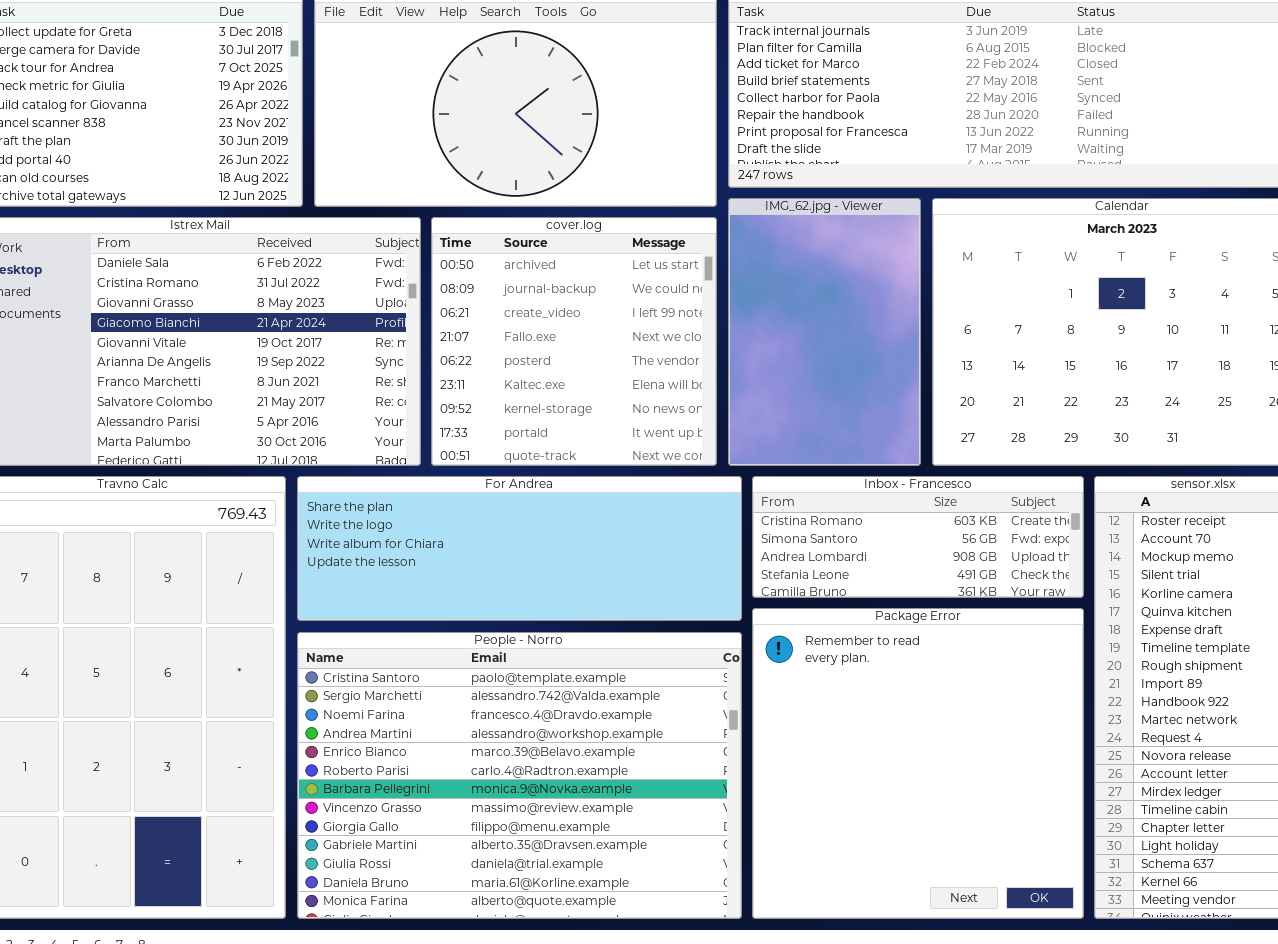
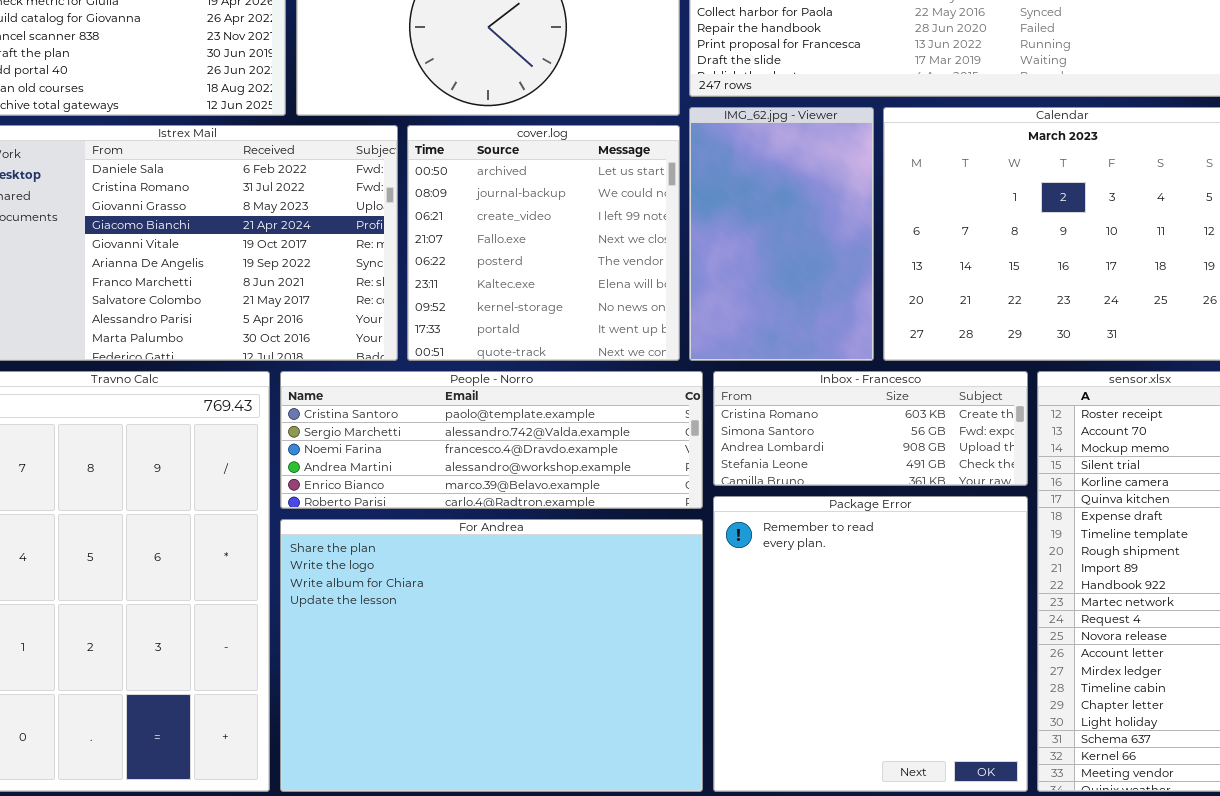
For Andrea: [297,476,742,621] -> [280,519,703,792], moved, resized
People - Norro: [297,632,742,919] -> [280,371,703,509], moved, resized

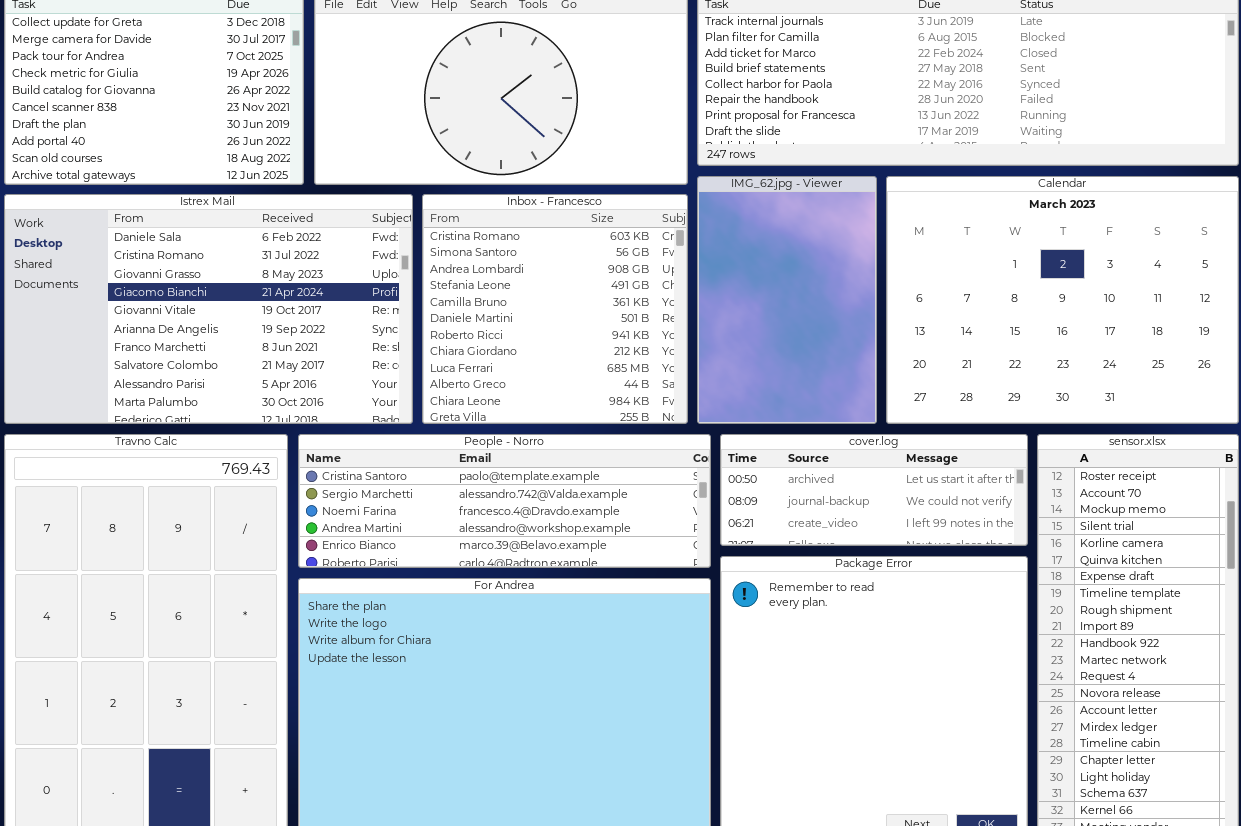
cover.log: [407,125,680,361] -> [720,434,1028,546], moved, resized
Inbox - Francesco: [713,371,1028,486] -> [422,194,688,424], moved, resized

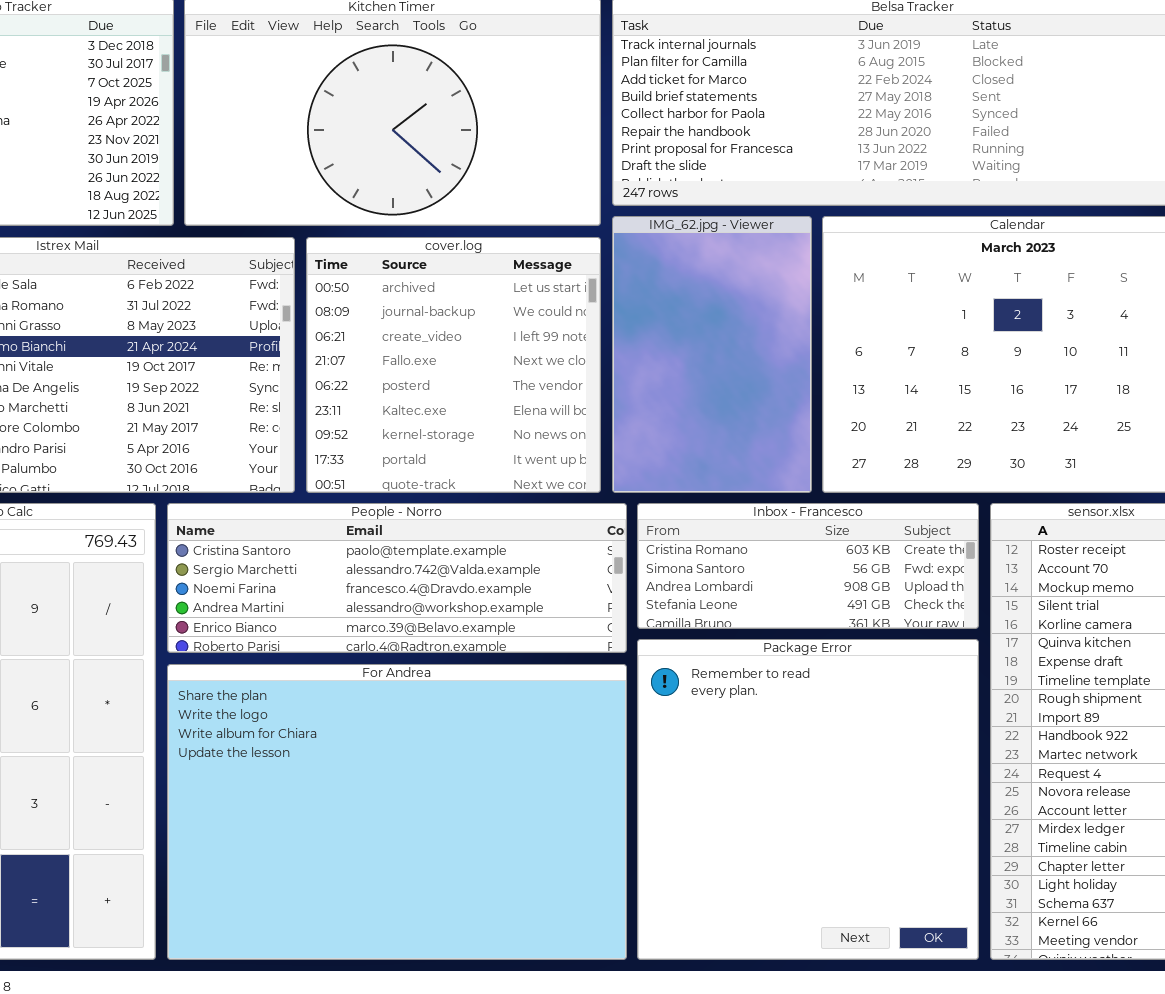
Inbox - Francesco: [422,194,688,424] -> [637,503,979,629], moved, resized
cover.log: [720,434,1028,546] -> [306,237,601,493], moved, resized

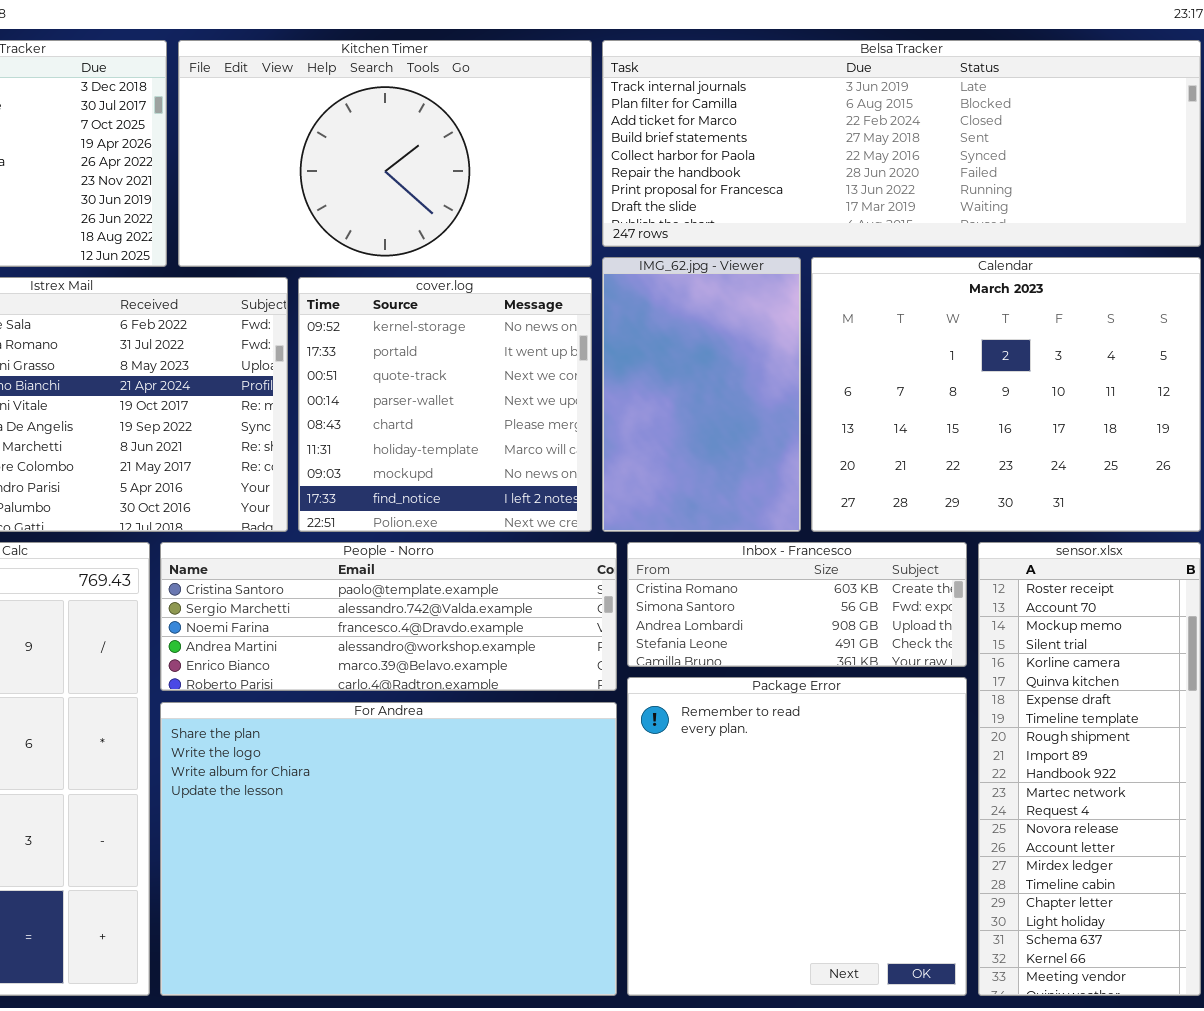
cover.log: [306,237,601,493] -> [298,277,592,532], scrolled down 6 rows

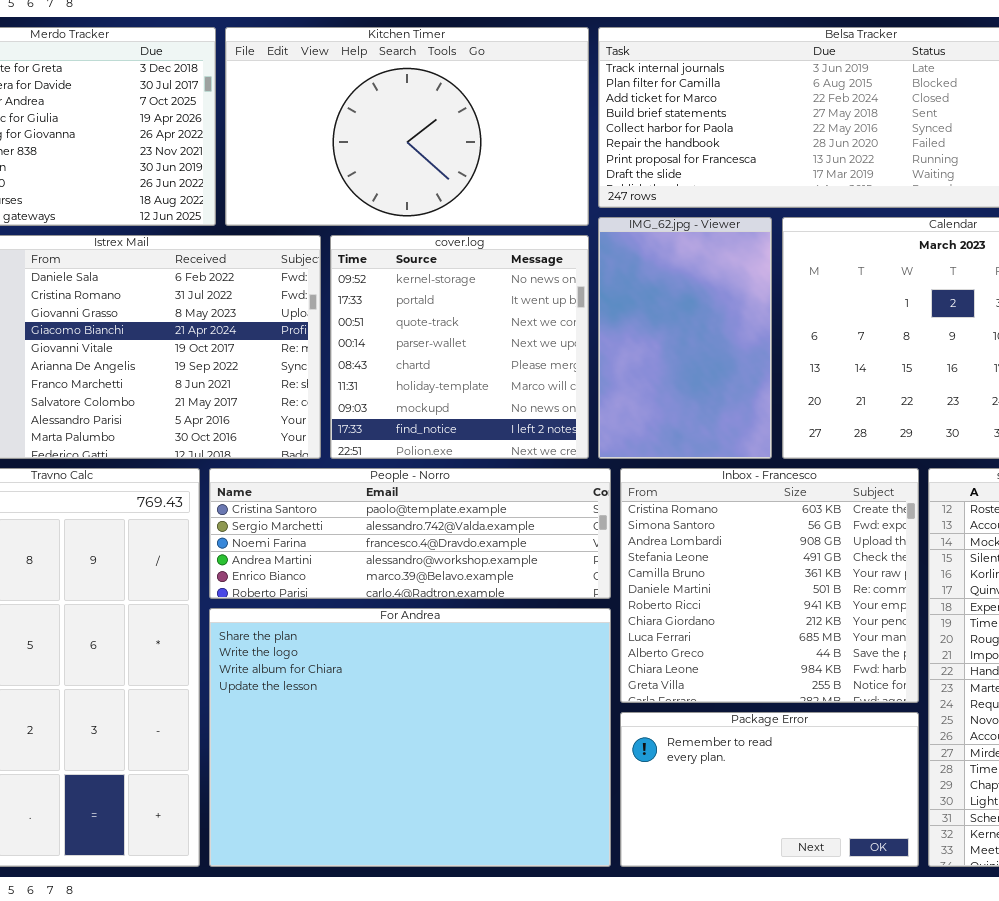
Inbox - Francesco: [627,542,967,667] -> [620,468,919,703], resized
Package Error: [627,677,967,996] -> [620,712,919,867], resized

